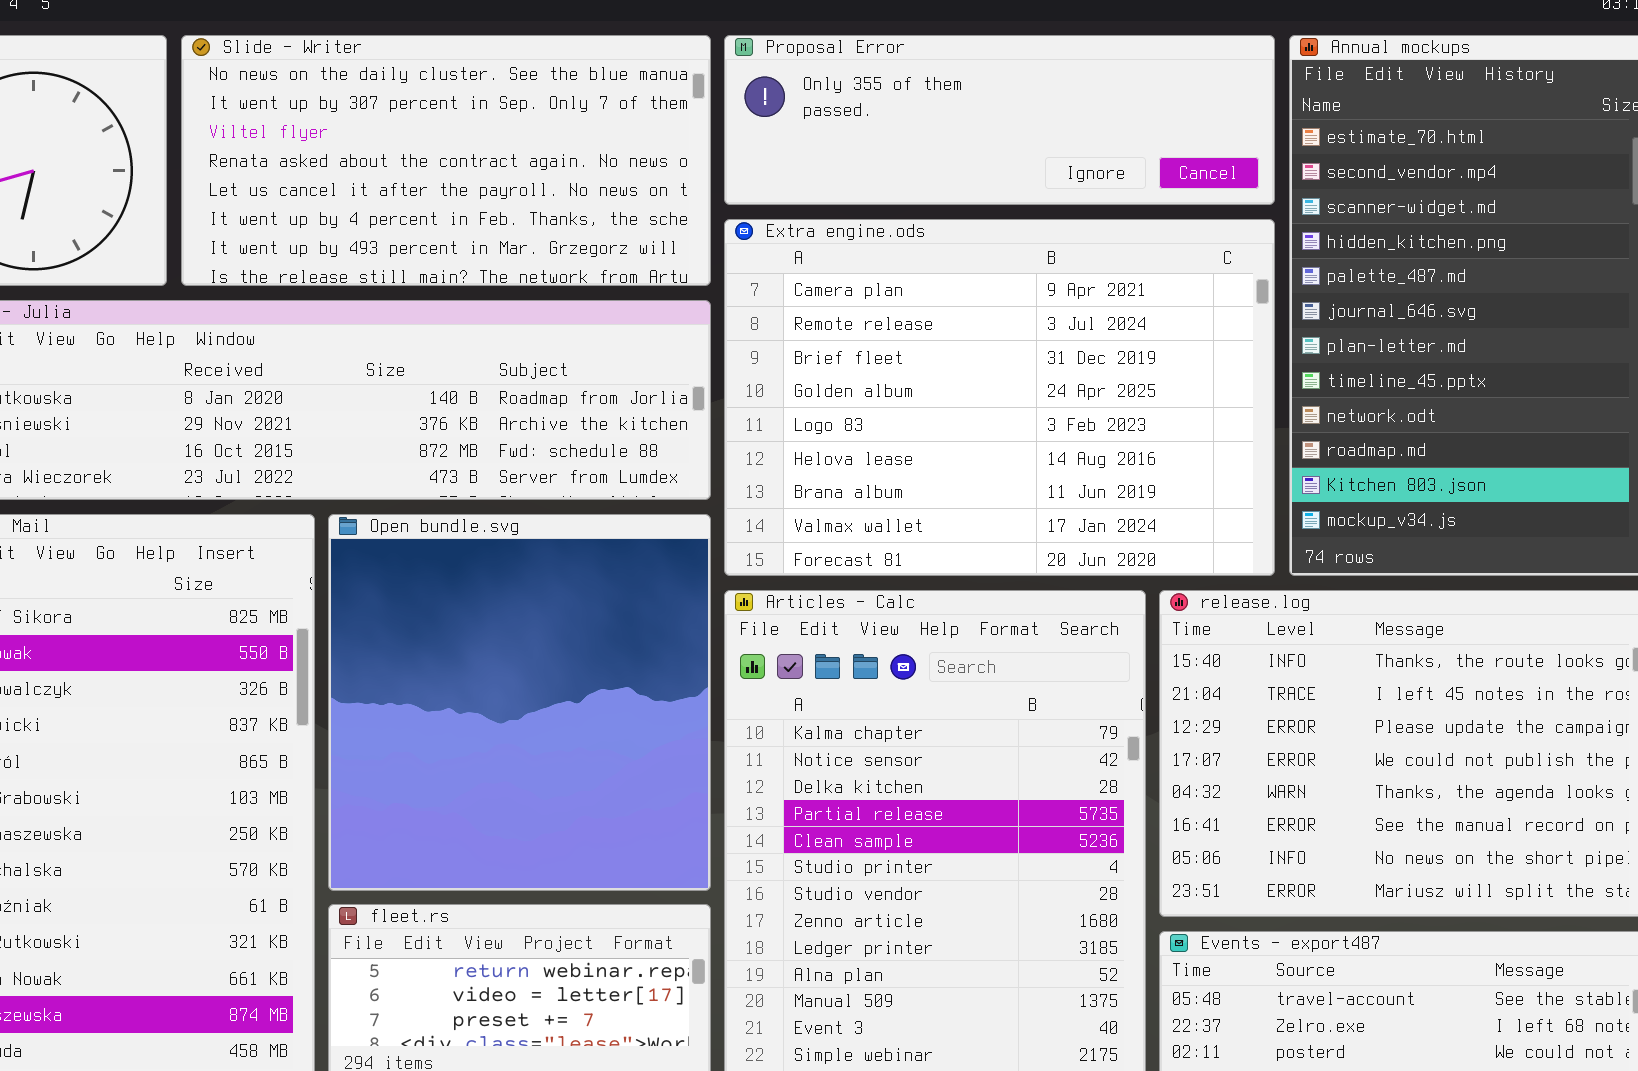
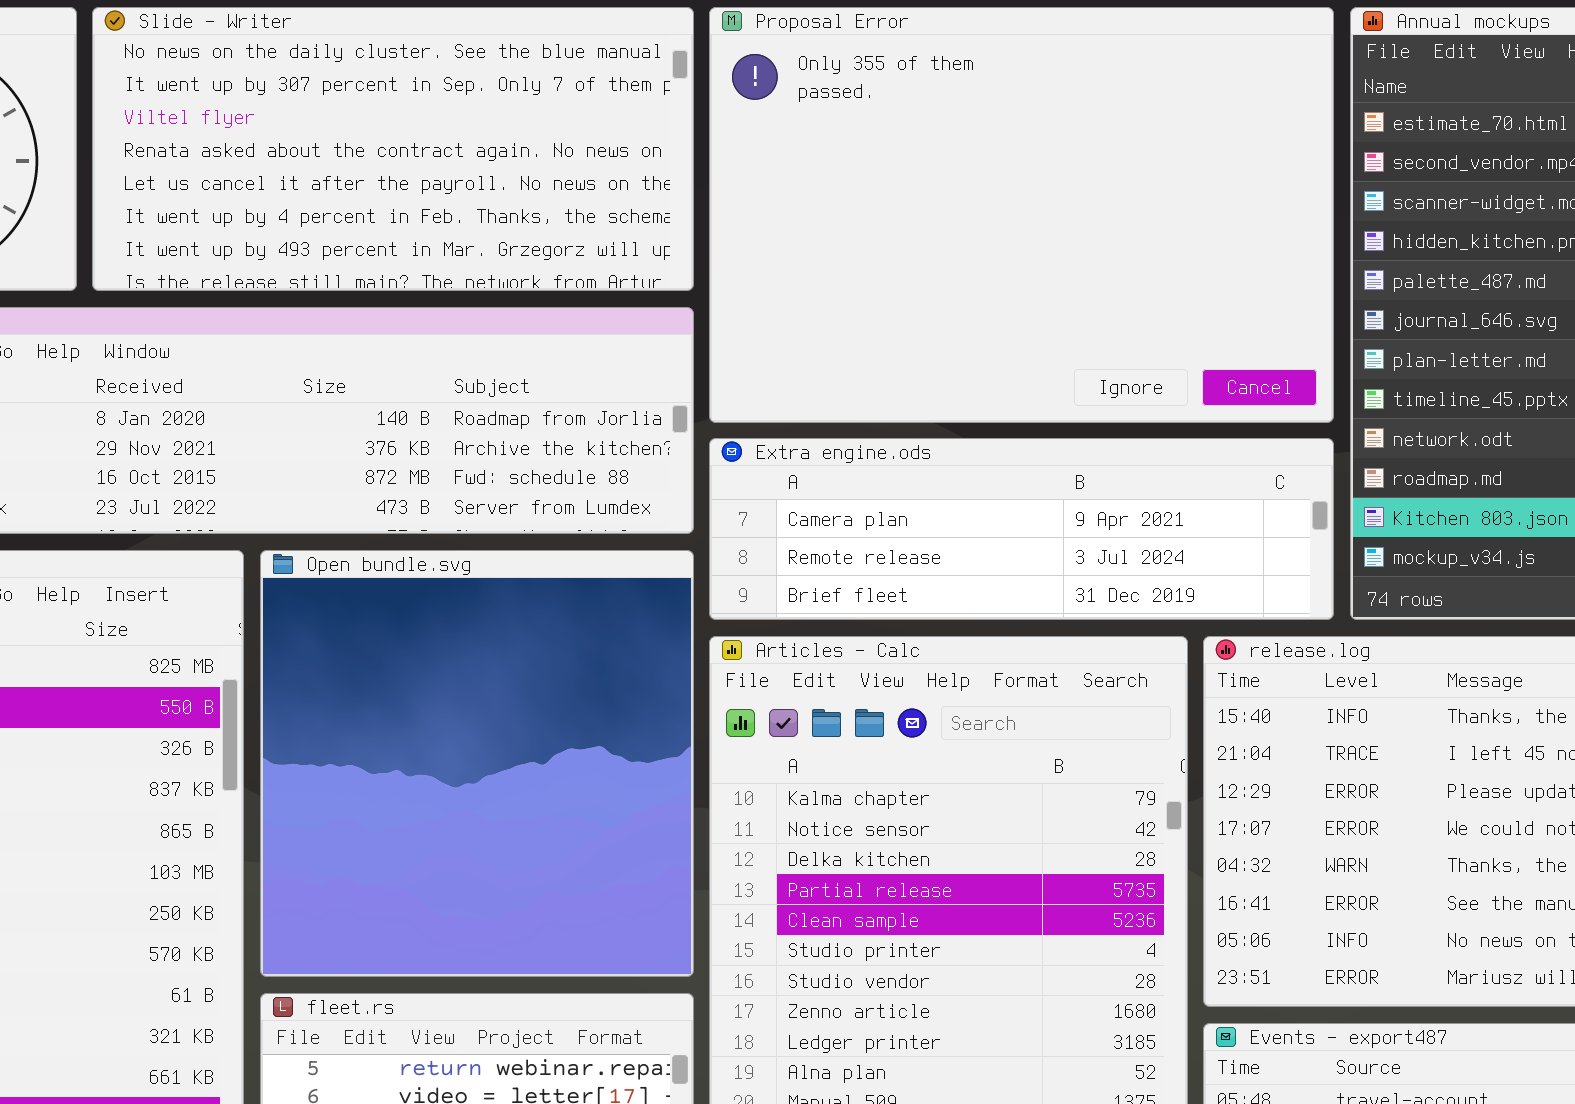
Proposal Error: [724,35,1275,205] -> [709,7,1334,423], resized
Extra engine.ods: [724,219,1275,576] -> [709,438,1334,620], resized

